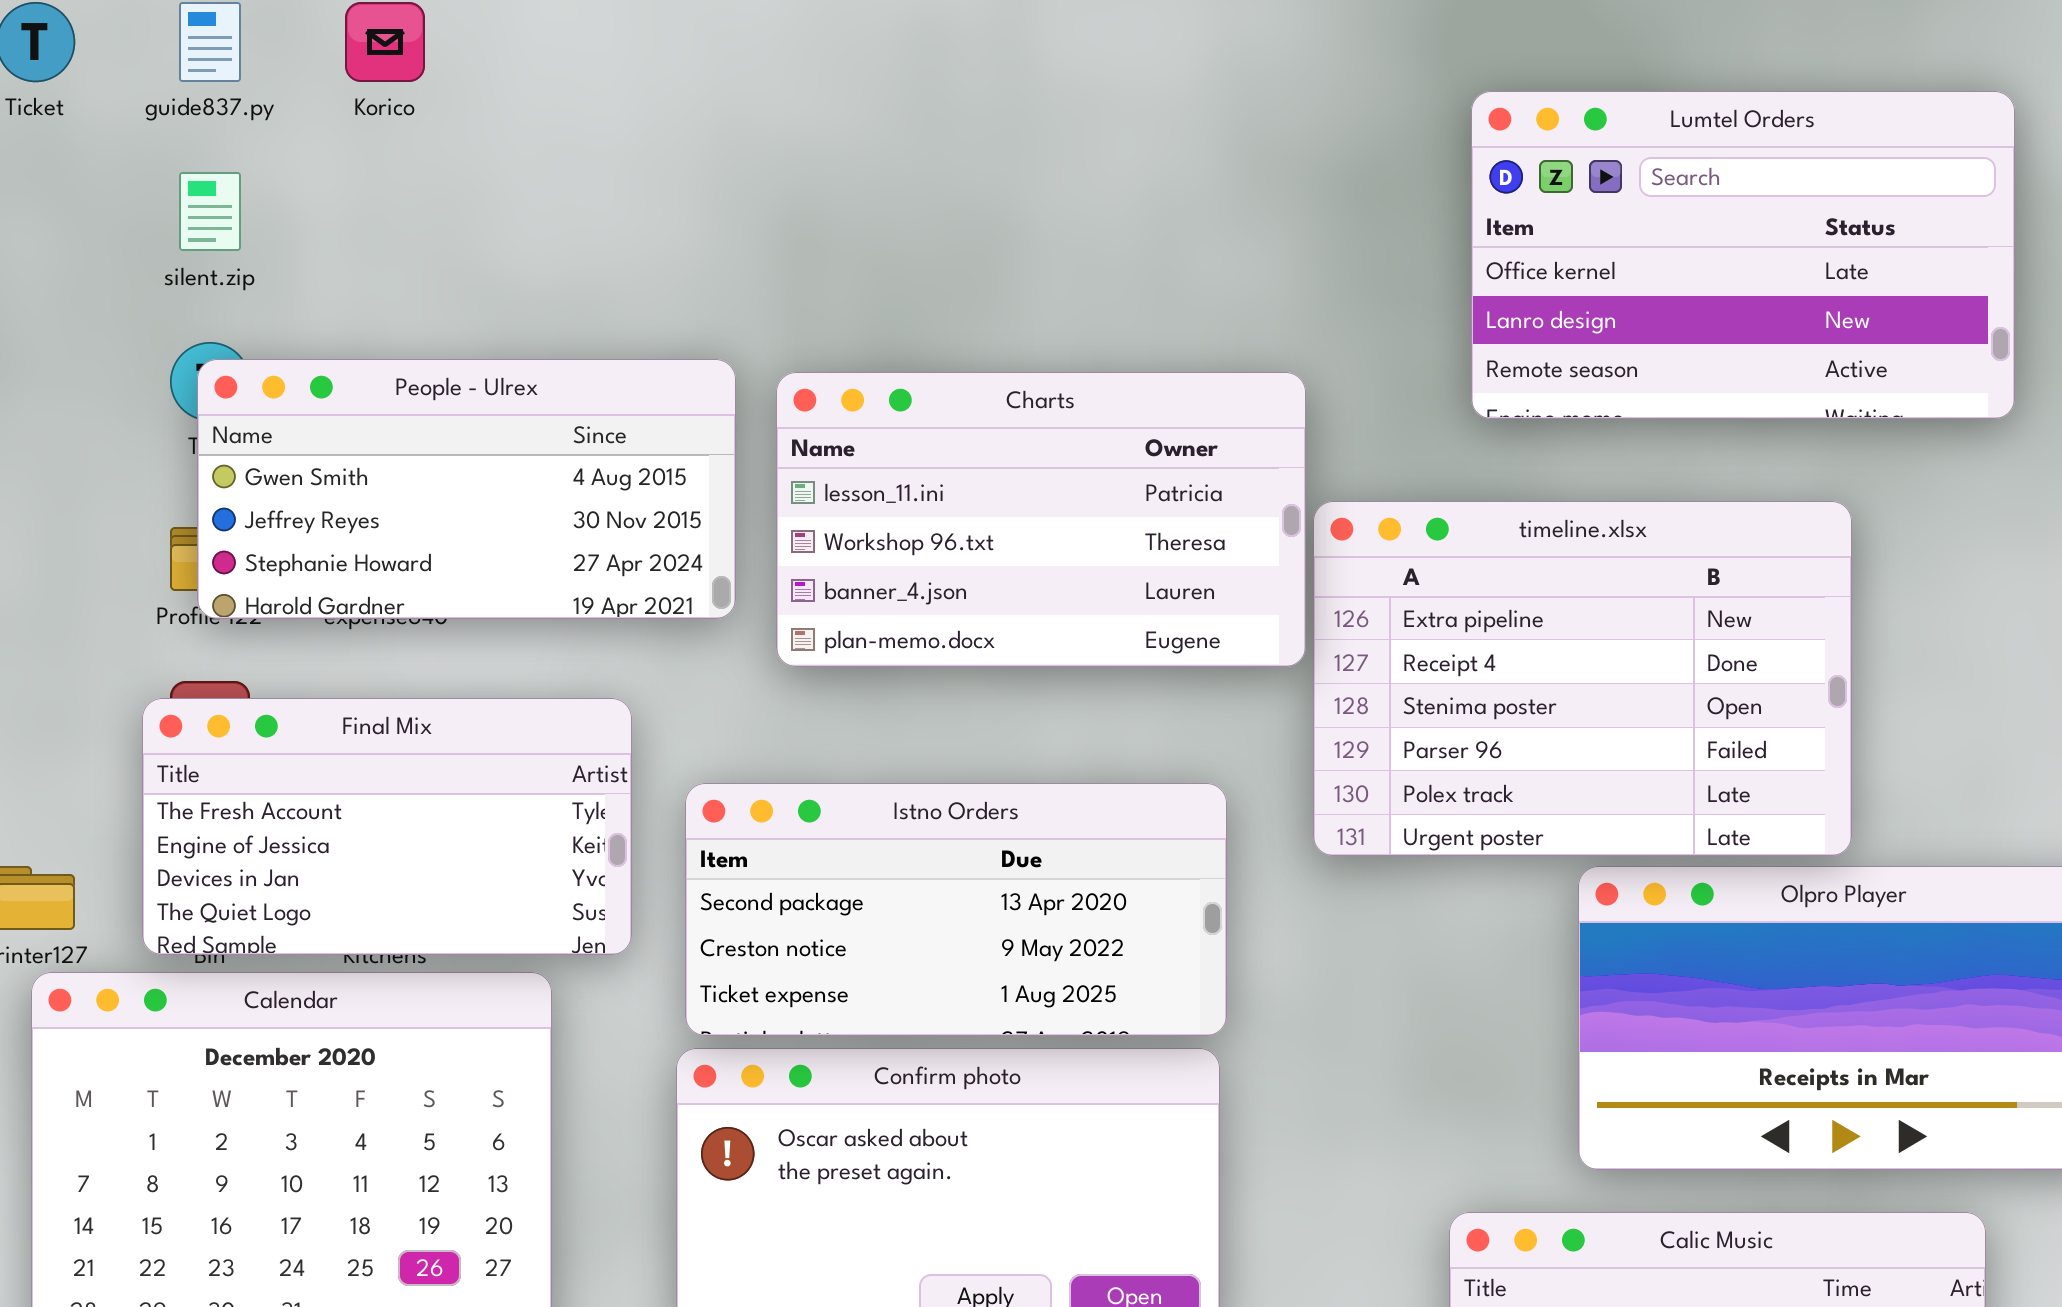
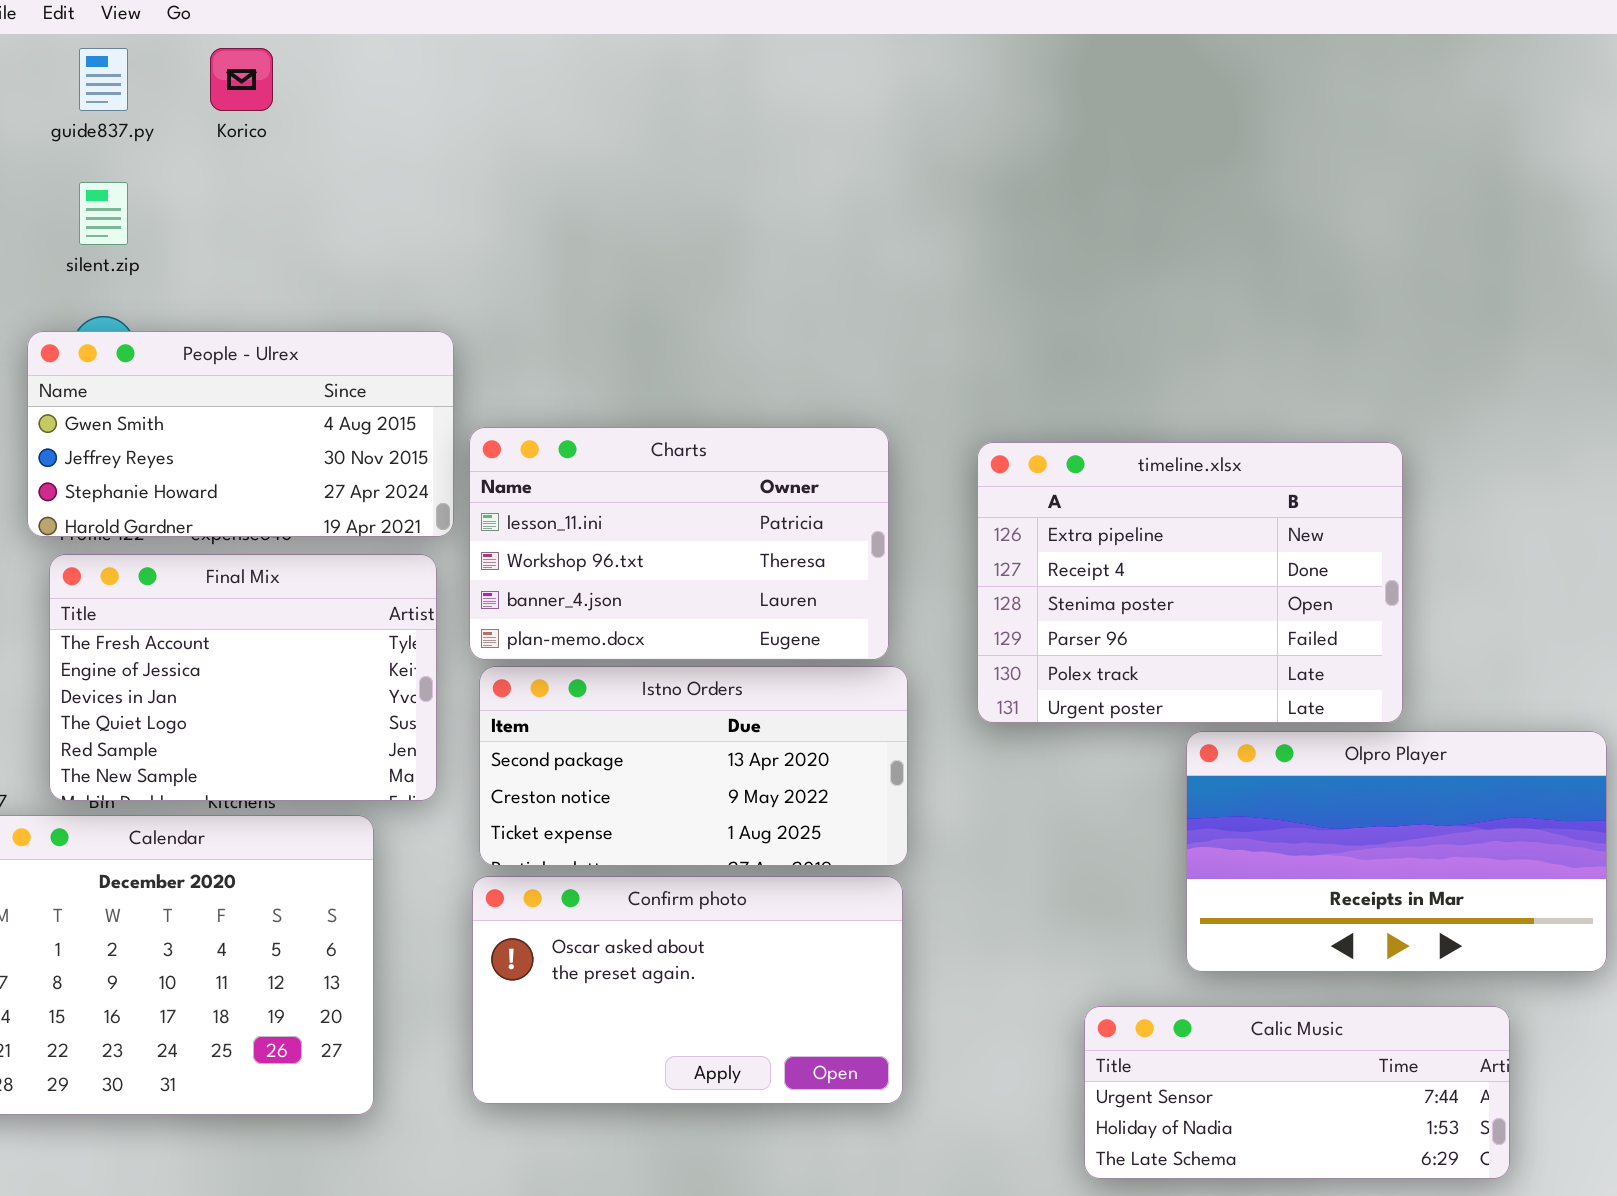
Lumtel Orders: [1471,91,2015,419] -> none, closed
People - Ulrex: [197,359,736,619] -> [27,331,454,537], moved
Charts: [776,372,1306,667] -> [469,427,889,660], moved
Final Mix: [142,698,632,955] -> [49,554,437,801], resized

